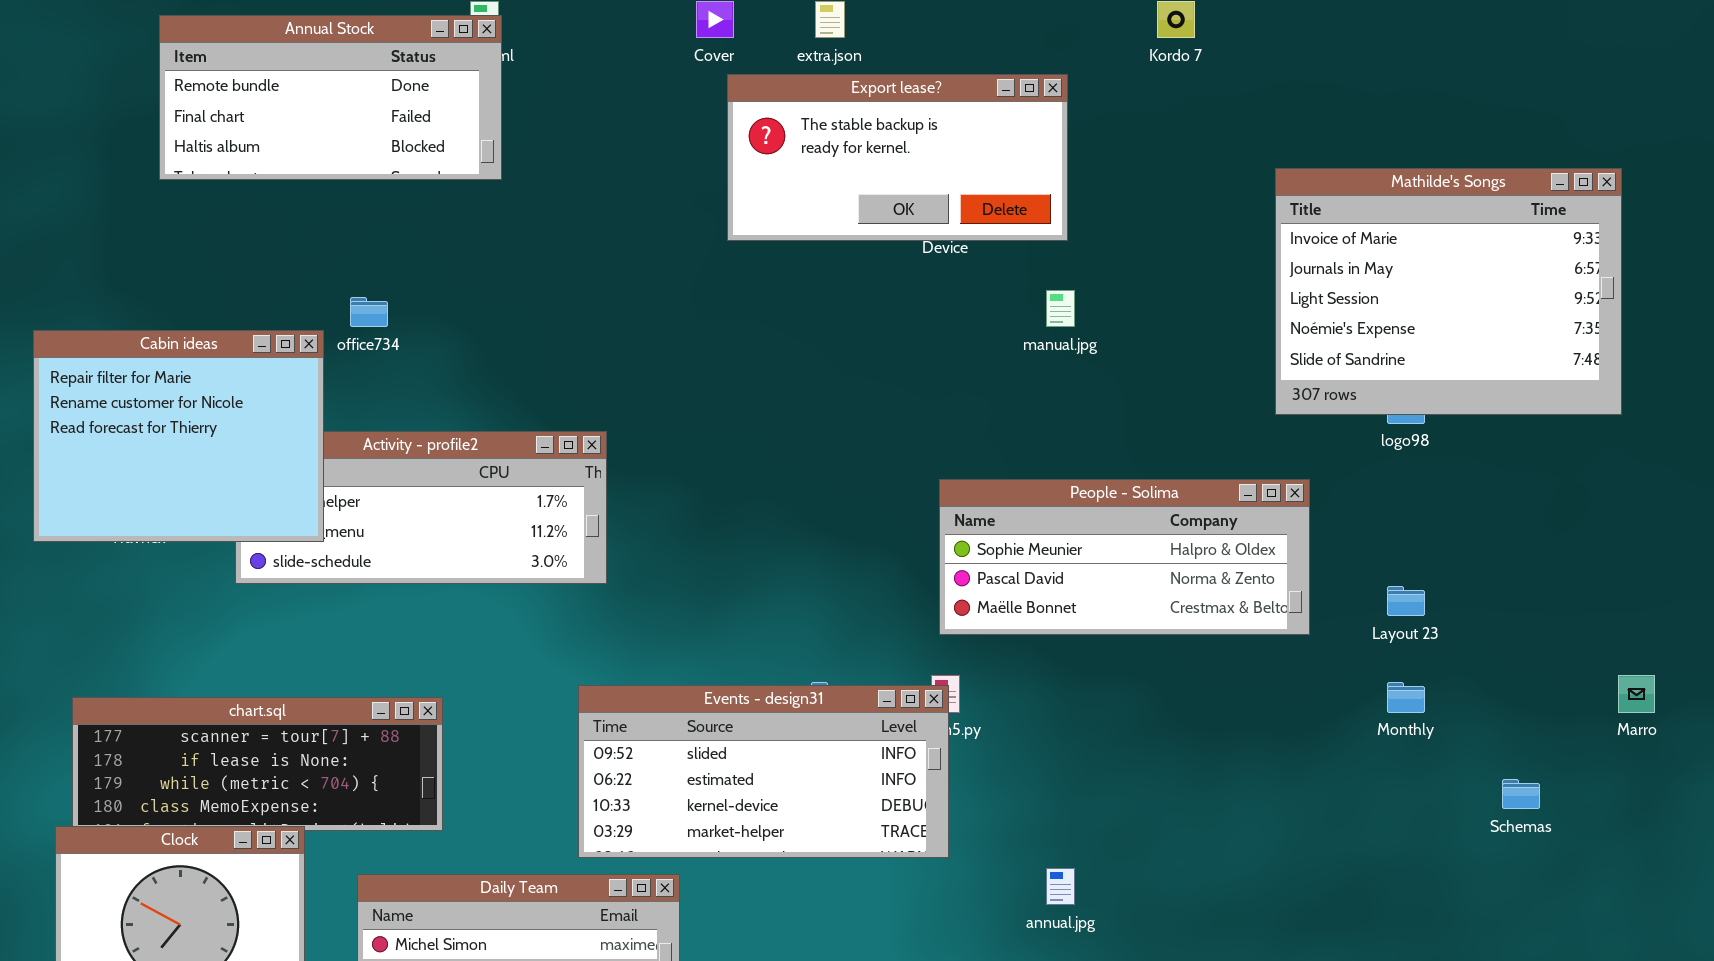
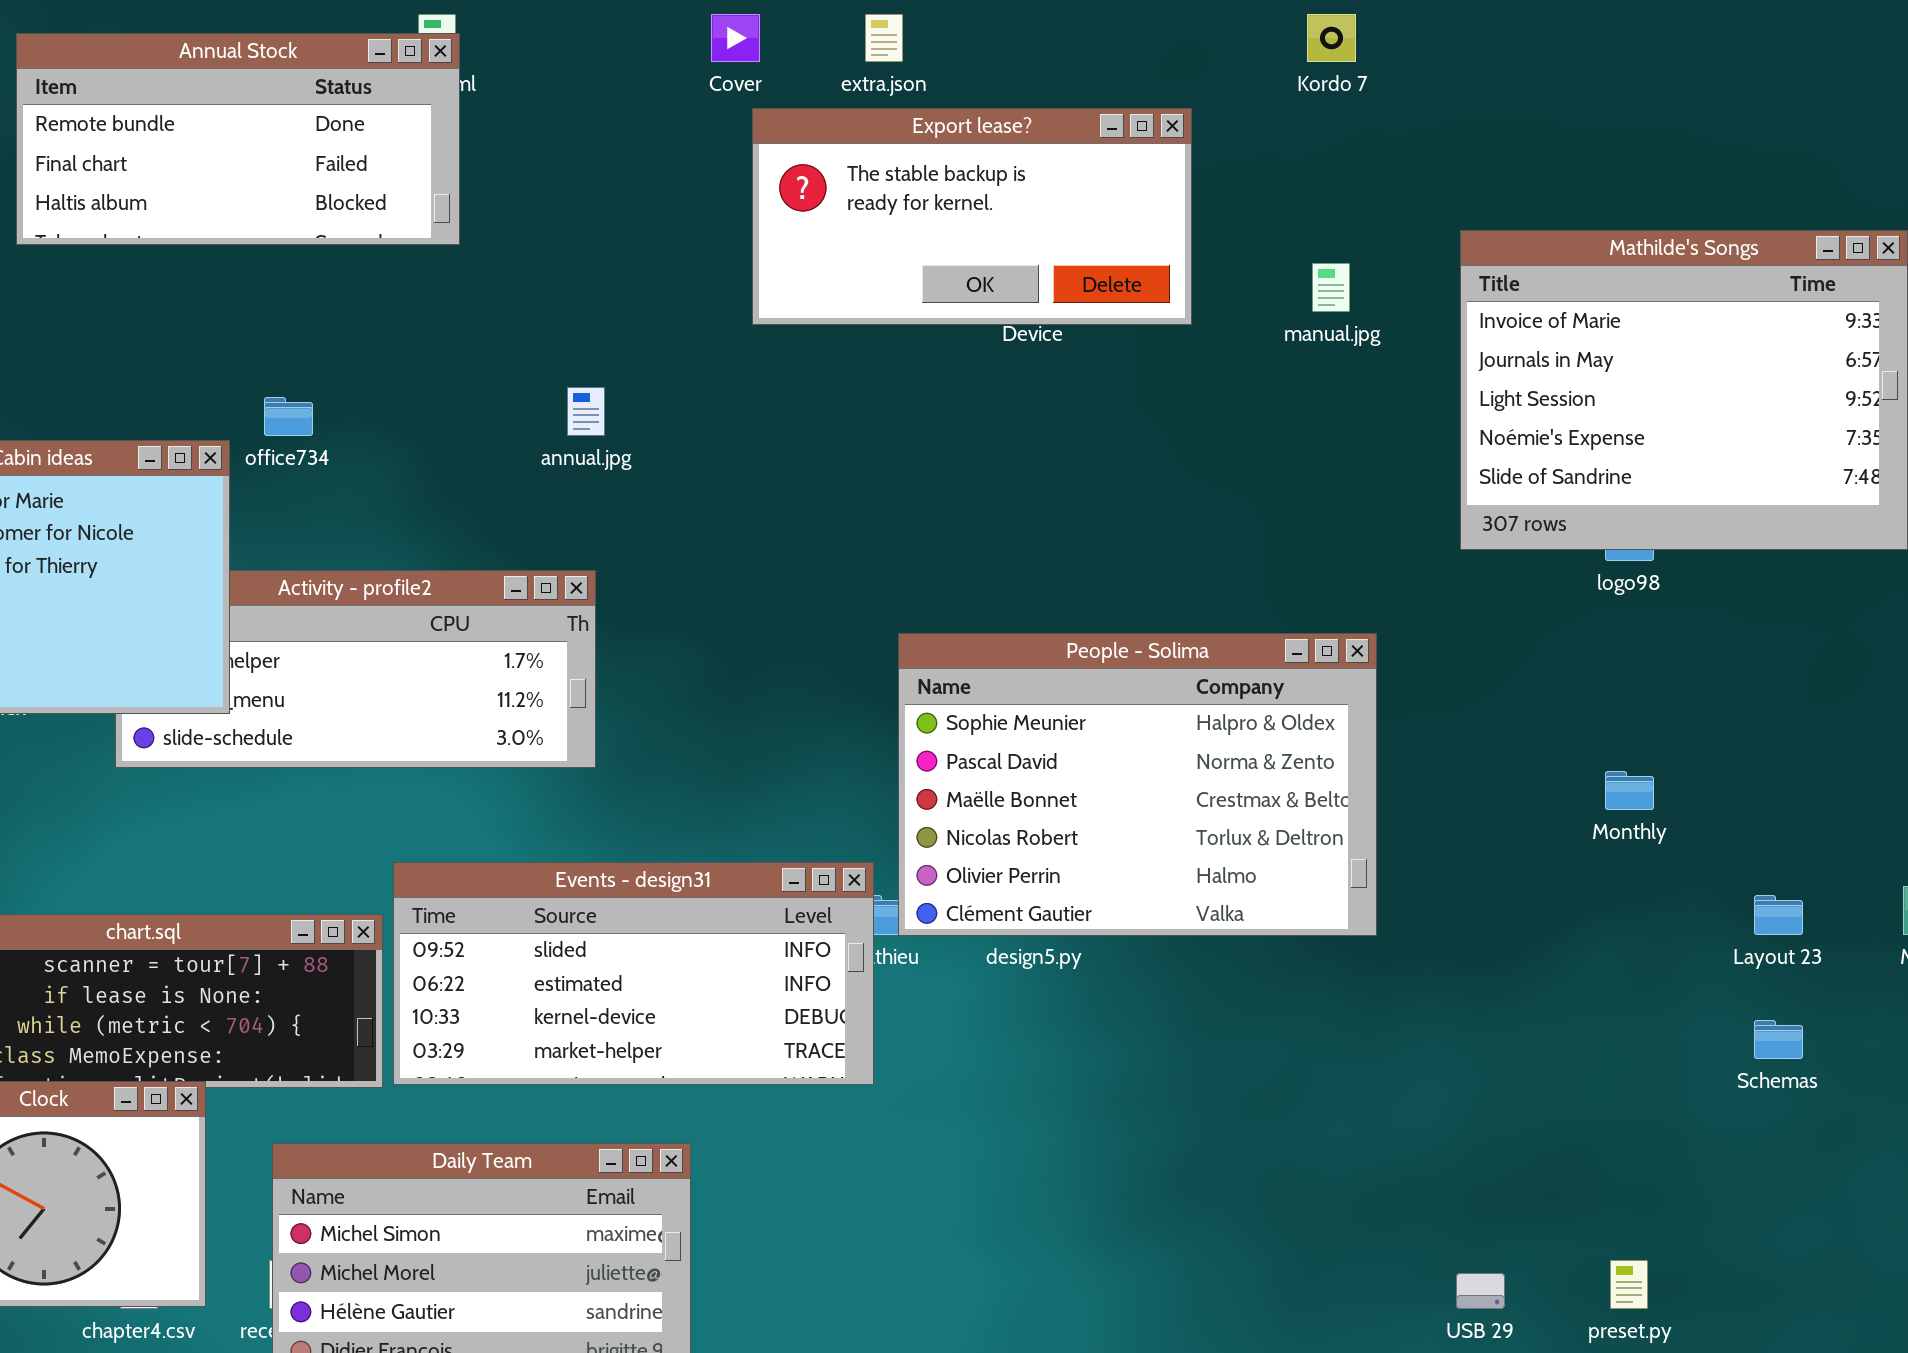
manual.jpg: [1046,290,1075,327] -> [1312,263,1350,312], moved
People - Solima: [939,479,1310,635] -> [898,633,1377,936], moved, resized
Layout 23: [1387,586,1425,616] -> [1754,895,1803,935], moved
Monthly: [1387,682,1425,713] -> [1605,771,1654,810], moved
Events - design31: [578,685,949,858] -> [393,862,874,1085], moved
annual.jpg: [1046,868,1075,905] -> [567,387,605,436], moved

